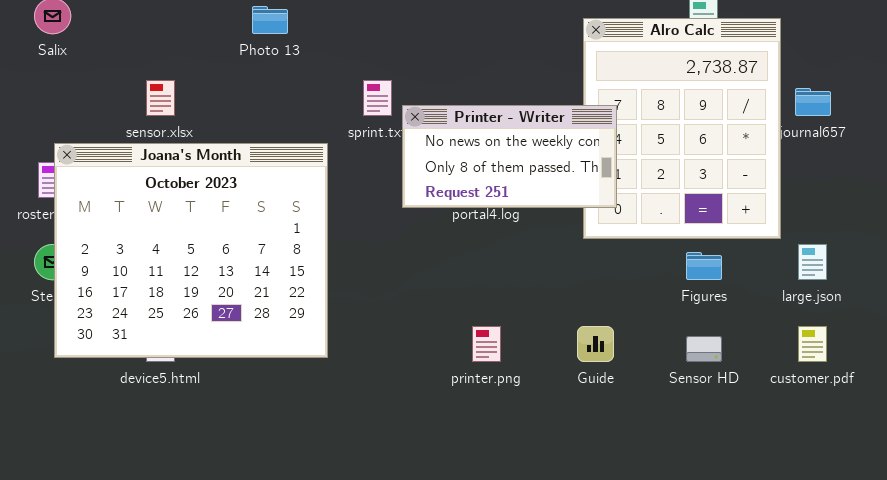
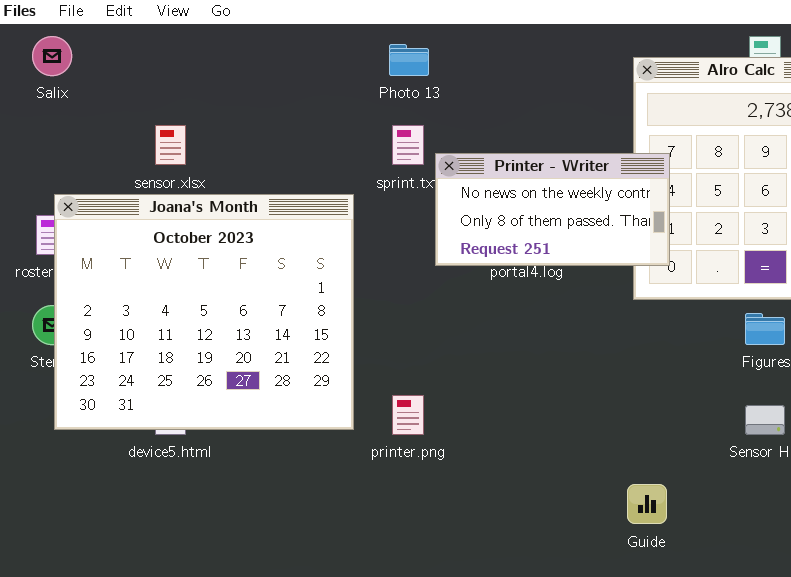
Photo 13: [252,6,288,34] -> [389,44,429,76], moved
printer.png: [472,326,501,362] -> [392,395,424,435], moved
Guide: [577,326,614,362] -> [627,484,667,524], moved

